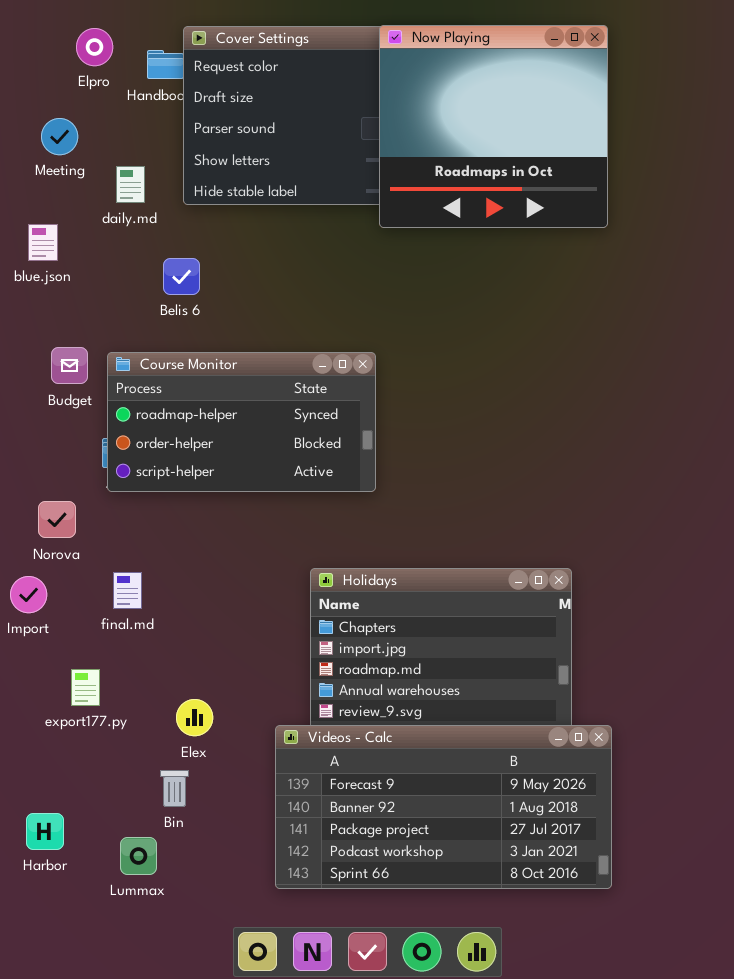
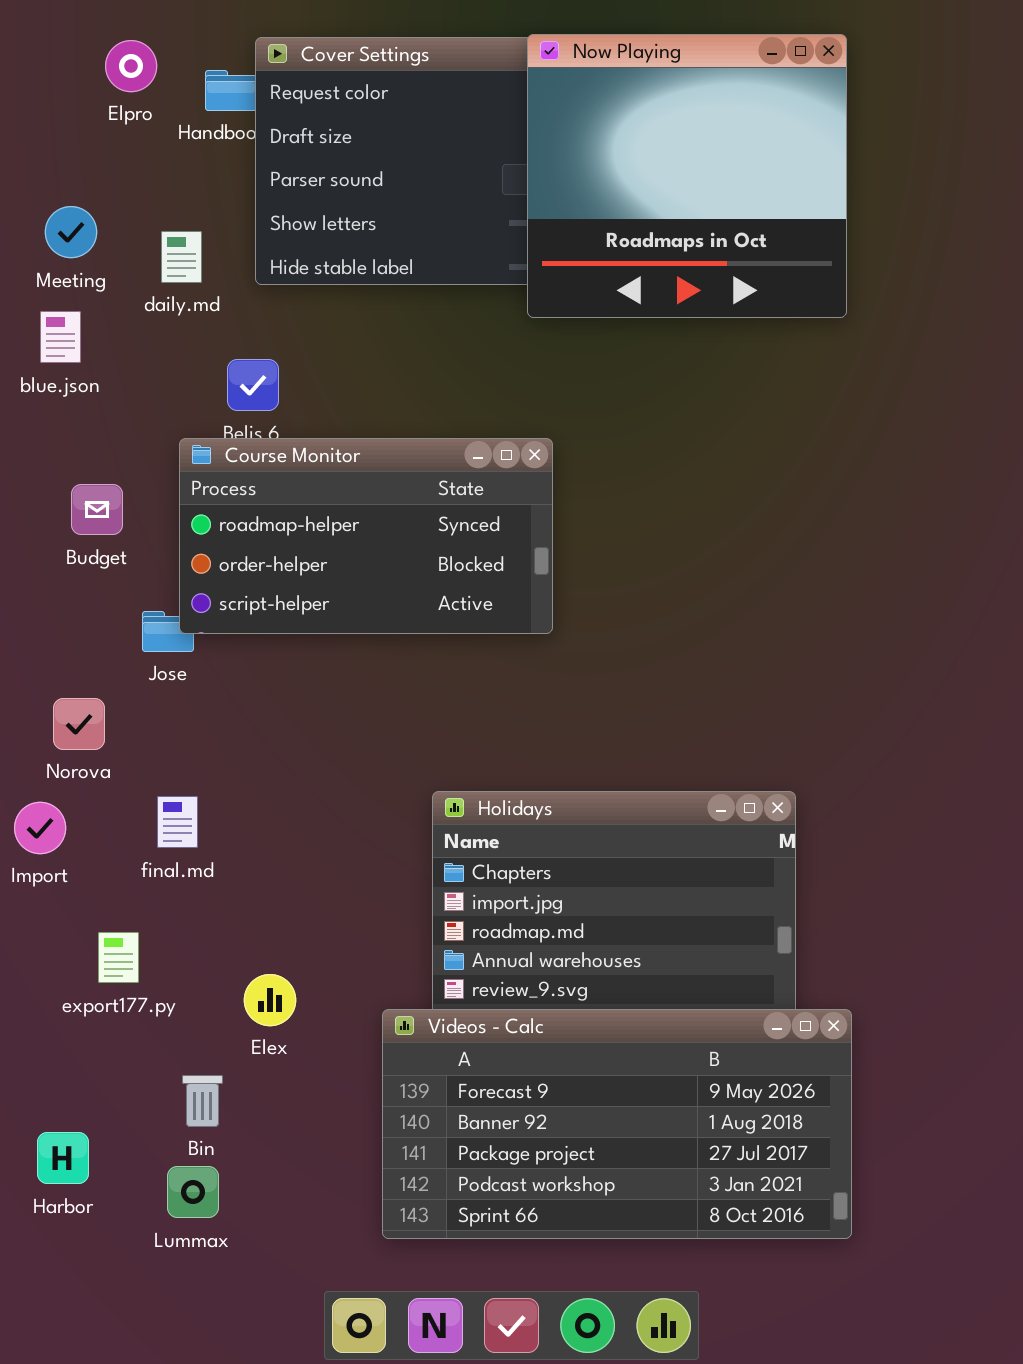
Meeting: [41,118,78,155] -> [45,206,97,258], moved
Course Monitor: [107,352,376,492] -> [179,438,553,634], moved
Bin: [160,770,189,807] -> [182,1075,223,1127], moved

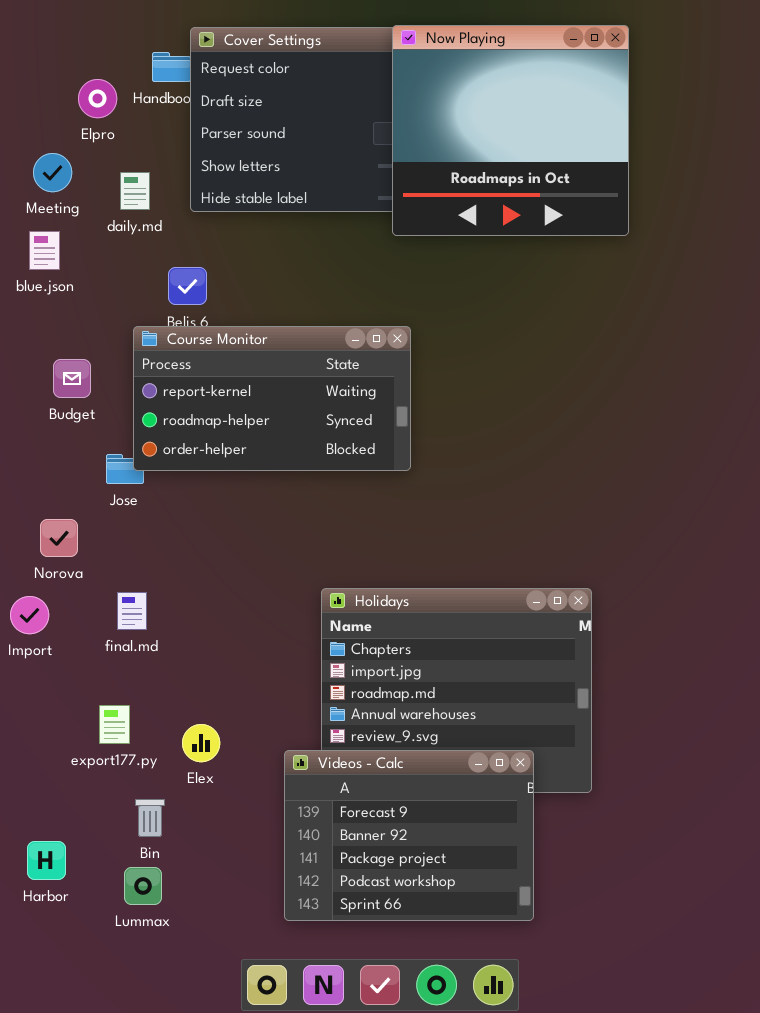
Elpro: [105,40,157,92] -> [78,79,117,118], moved
Course Monitor: [179,438,553,634] -> [133,326,411,471], scrolled up 1 row
export177.py: [98,932,139,983] -> [99,705,130,744], moved
Videos - Calc: [382,1009,852,1239] -> [284,750,534,921], resized

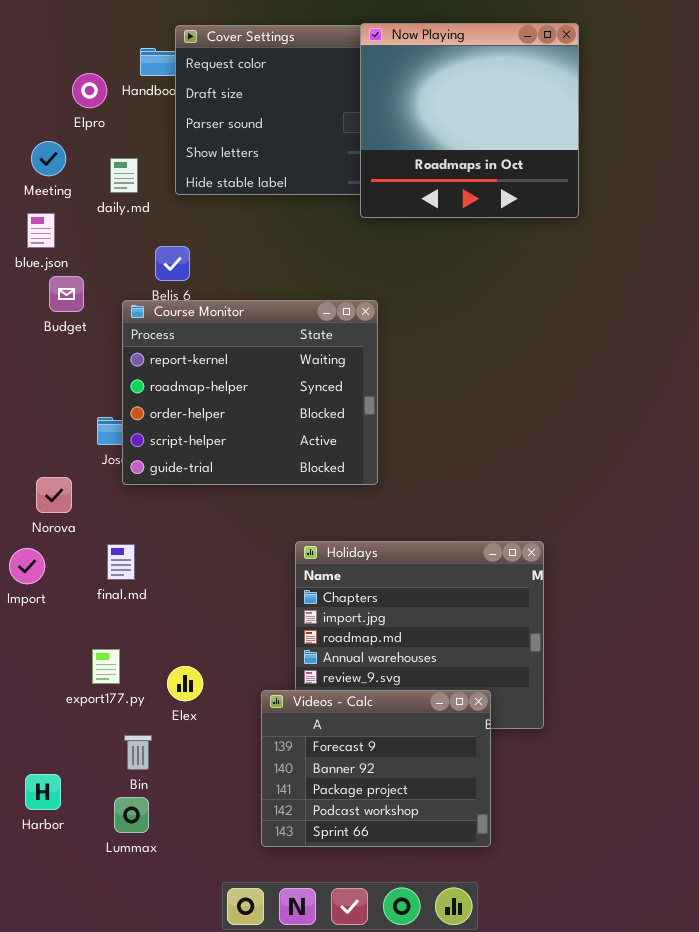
Course Monitor: [133,326,411,471] -> [122,300,378,485], resized
Budget: [53,359,91,398] -> [49,276,84,312], moved

